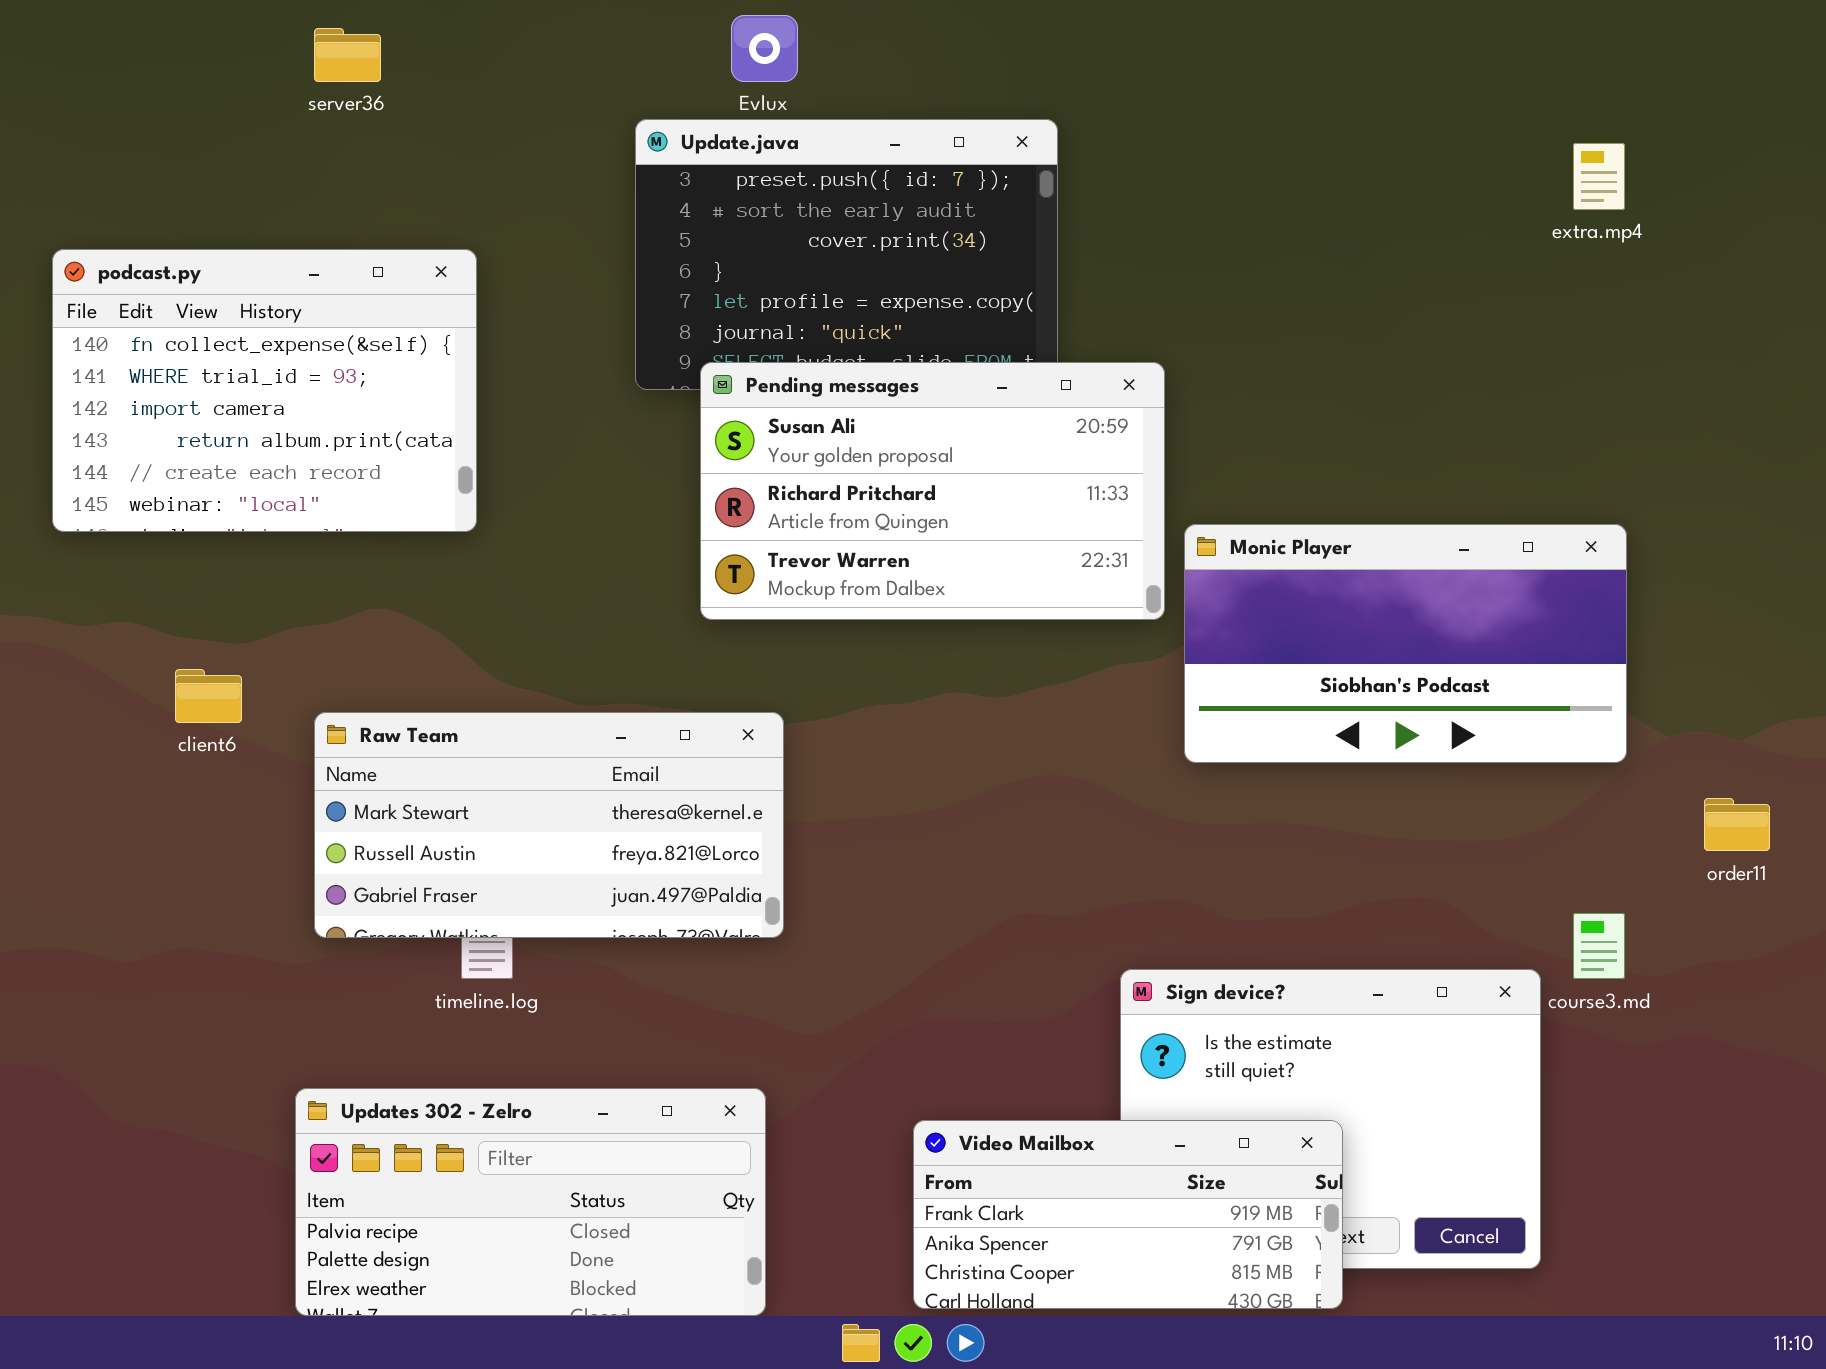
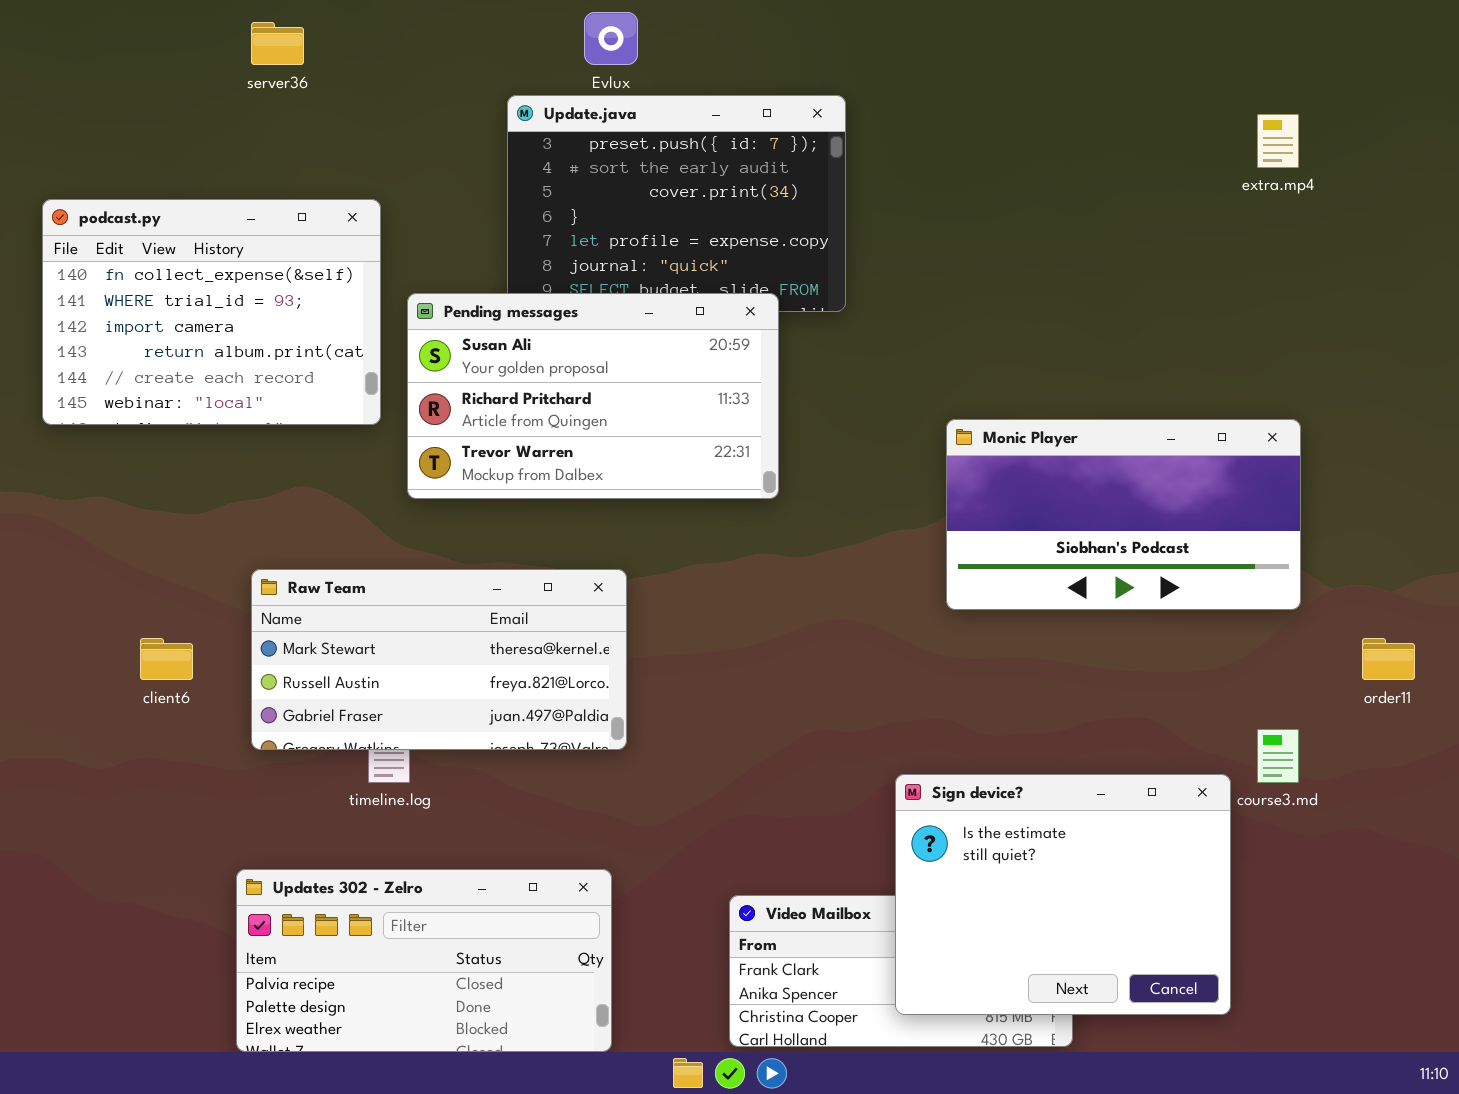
Pending messages: [700,362,1165,620] -> [407,293,779,499], moved
client6: [175,669,242,723] -> [140,638,193,680], moved
Sign device?: [1120,969,1541,1269] -> [895,774,1231,1015], raised

